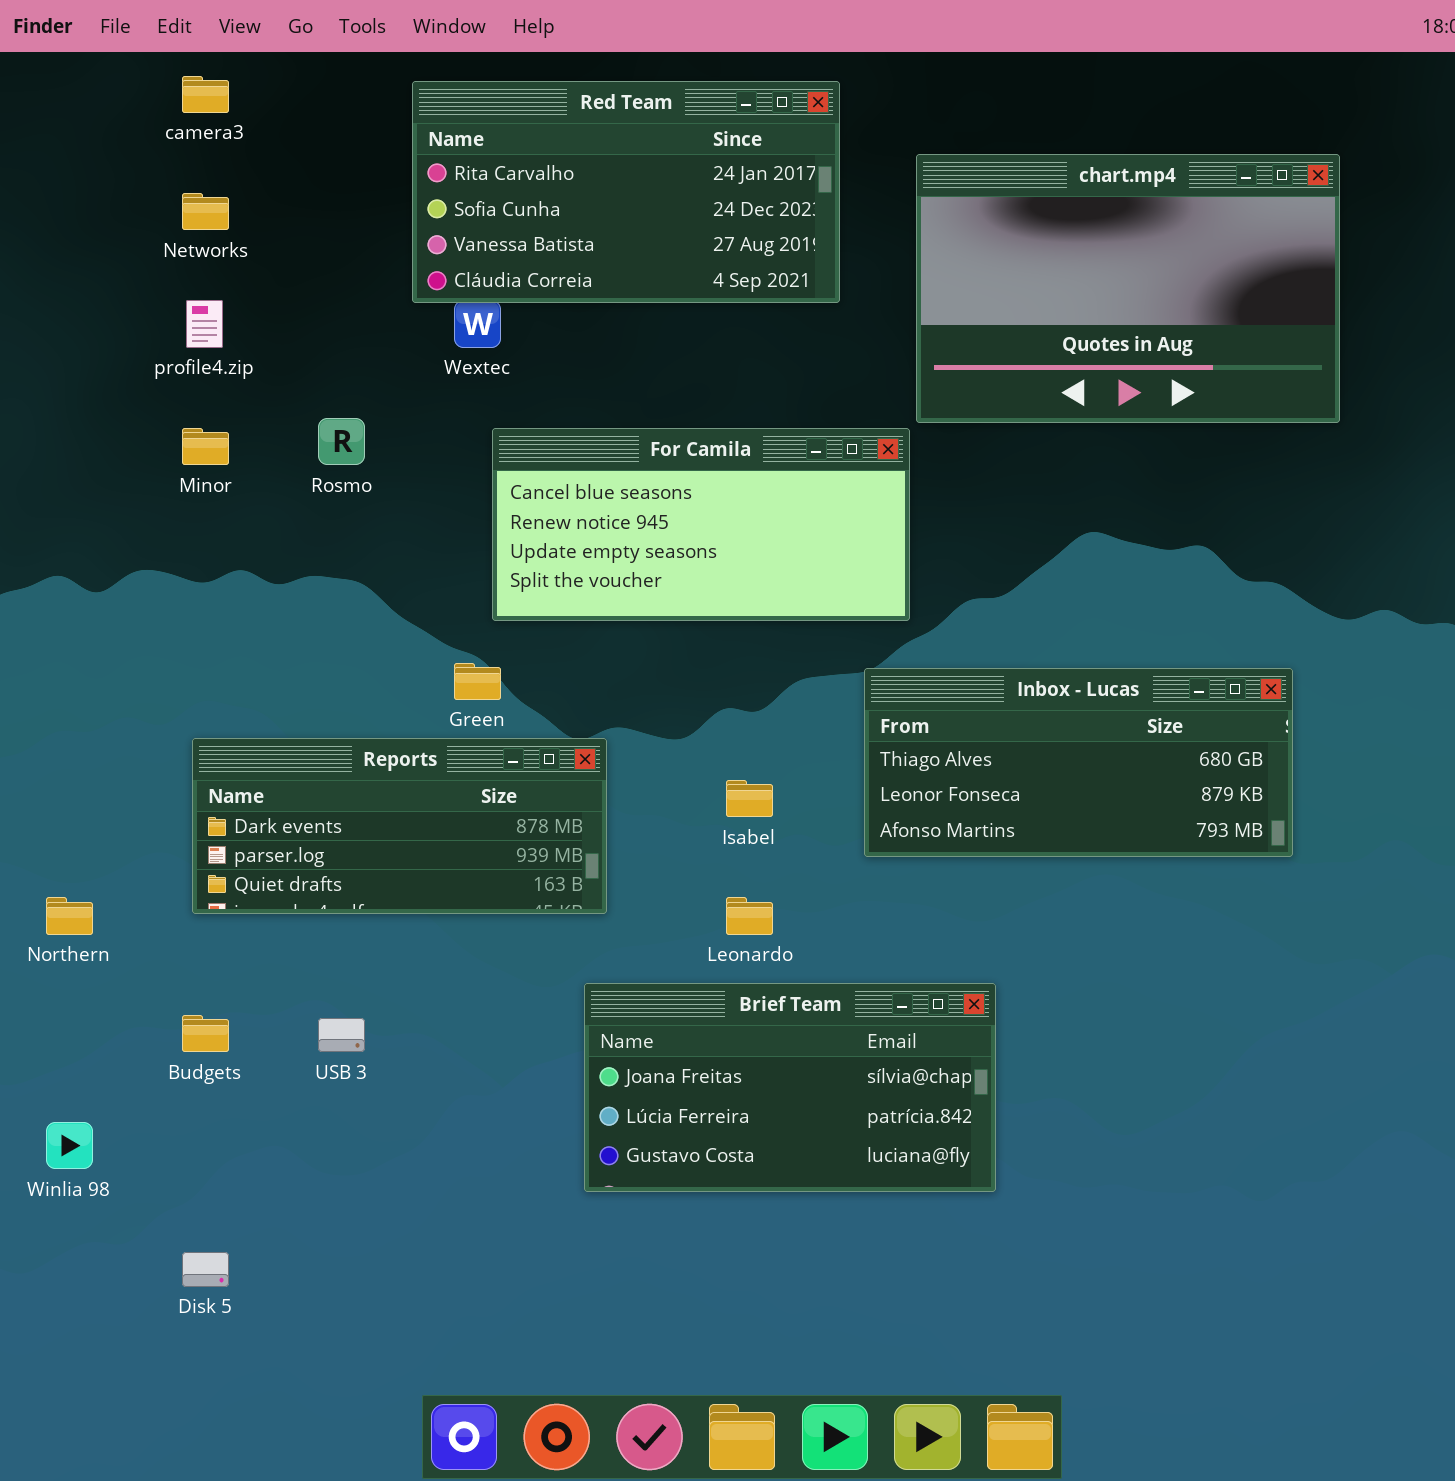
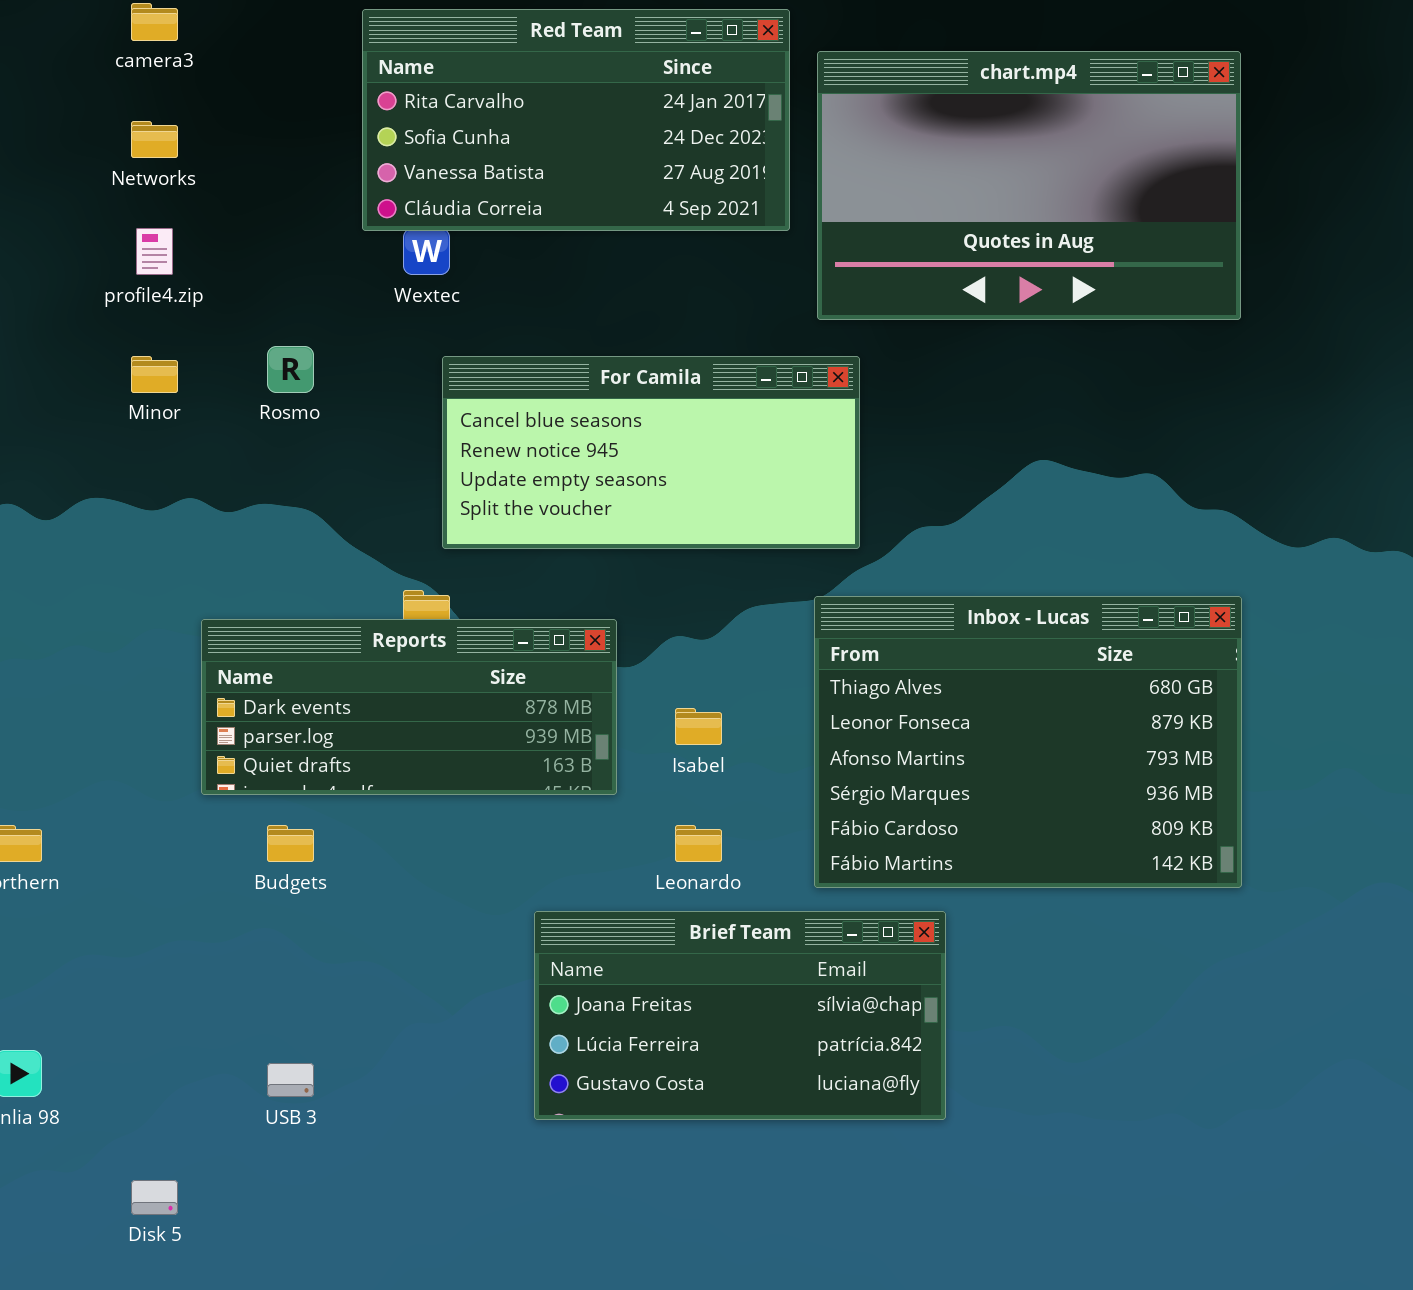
chart.mp4: [916,154,1340,423] -> [817,51,1241,320], moved
Inbox - Lucas: [864,668,1293,857] -> [814,596,1242,888], resized
Reports: [192,738,607,914] -> [201,619,617,795], moved
Budgets: [182,1015,229,1052] -> [267,825,314,862], moved
USB 3: [318,1018,365,1052] -> [267,1063,314,1097], moved

